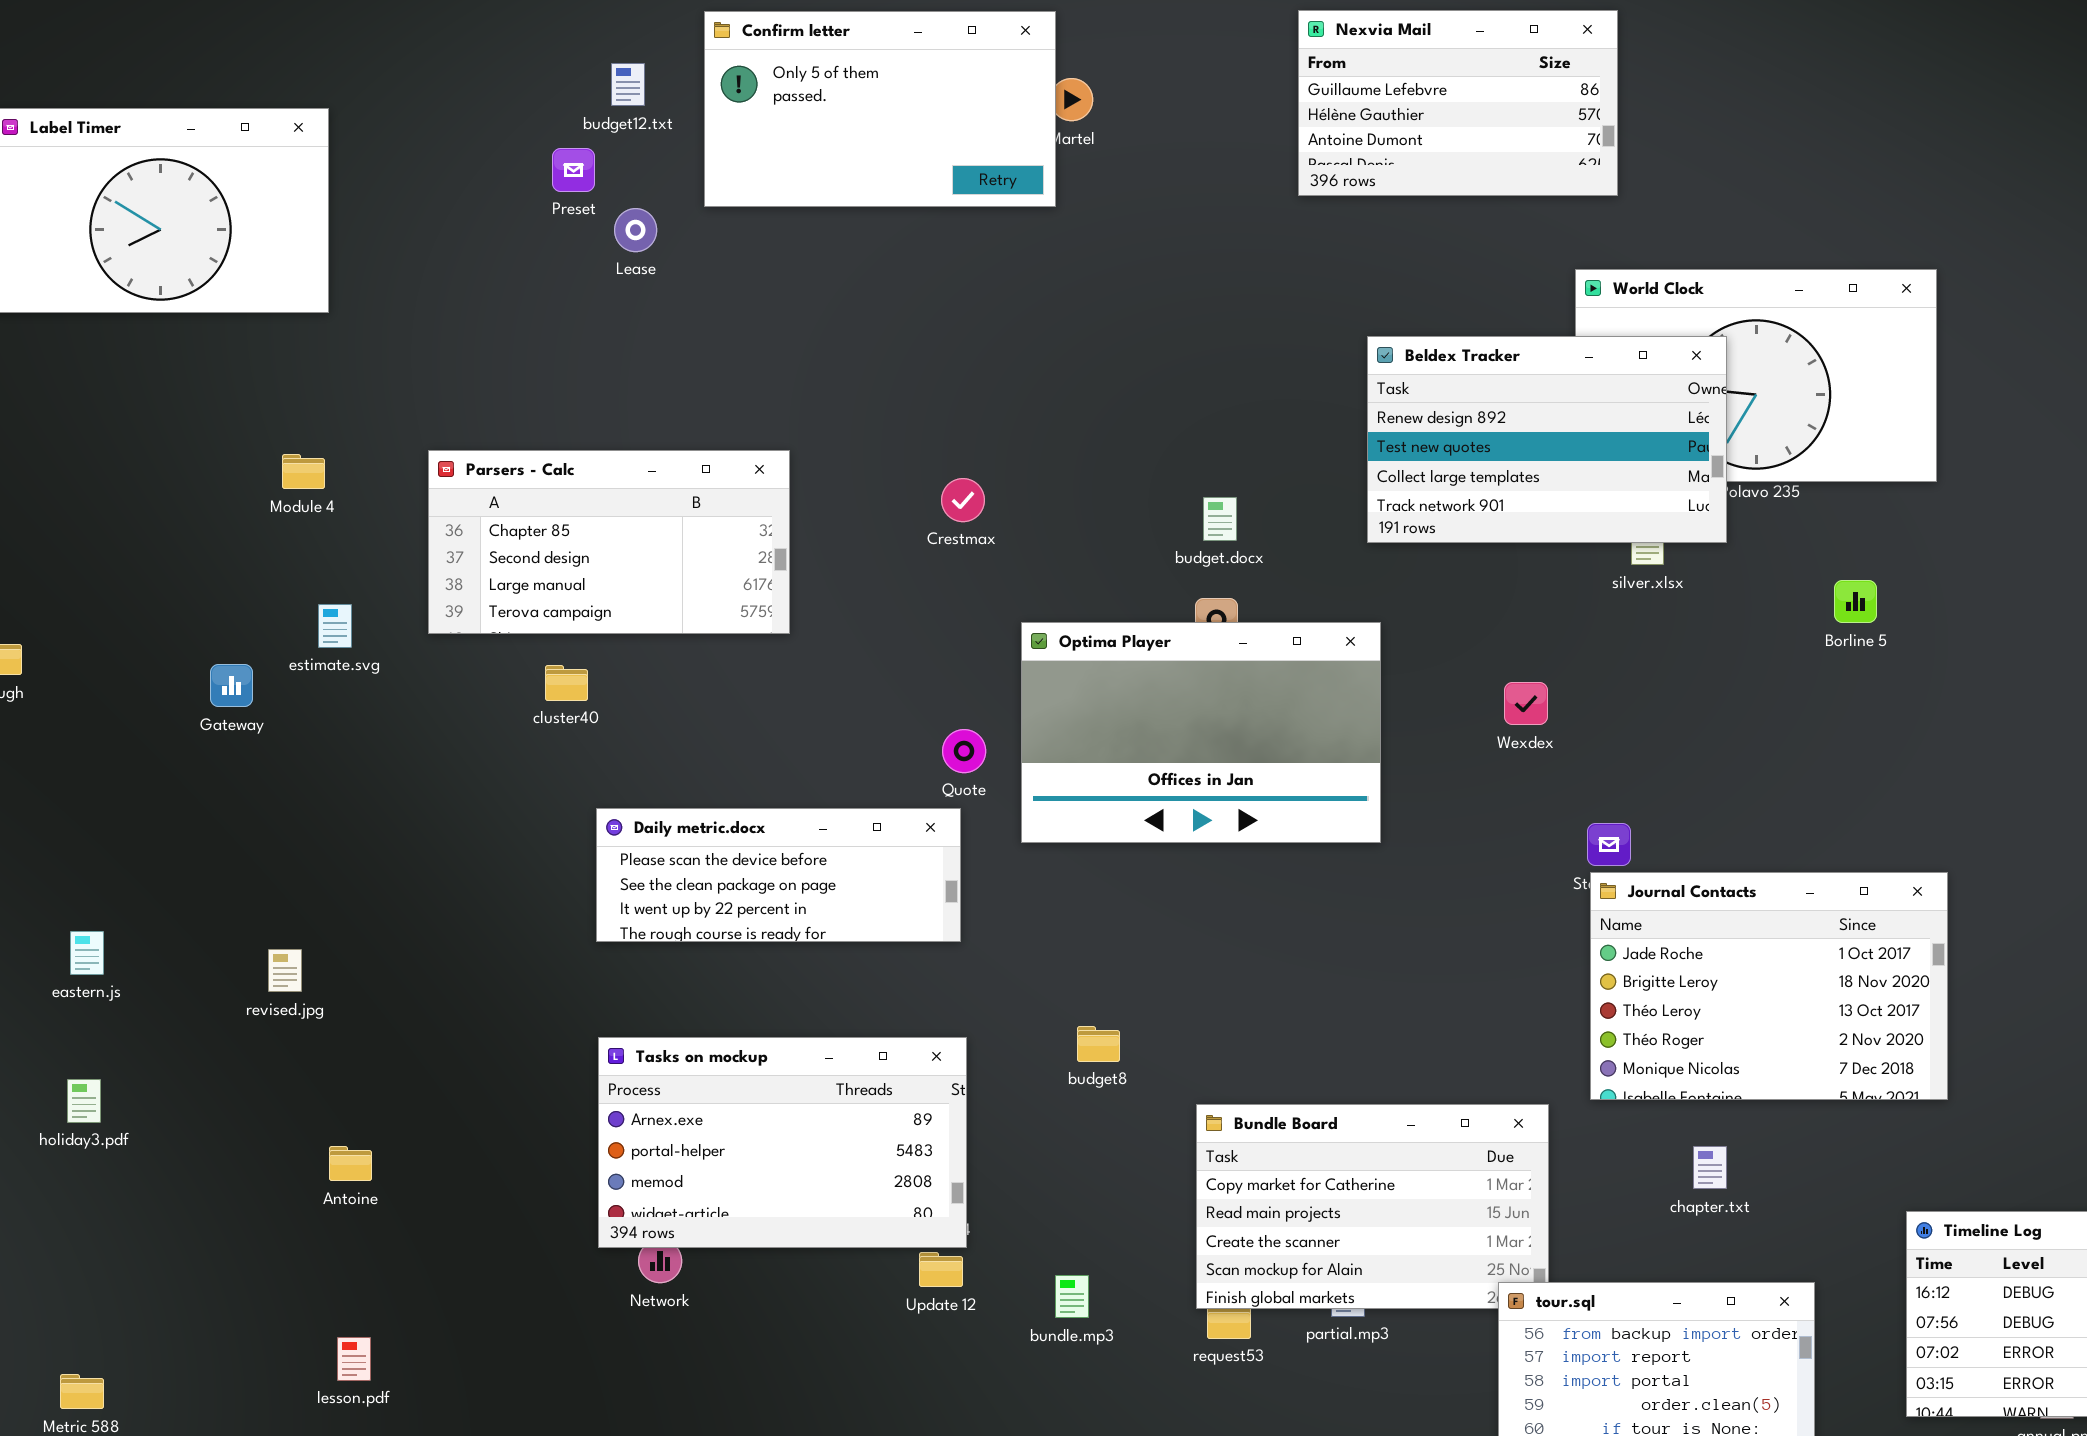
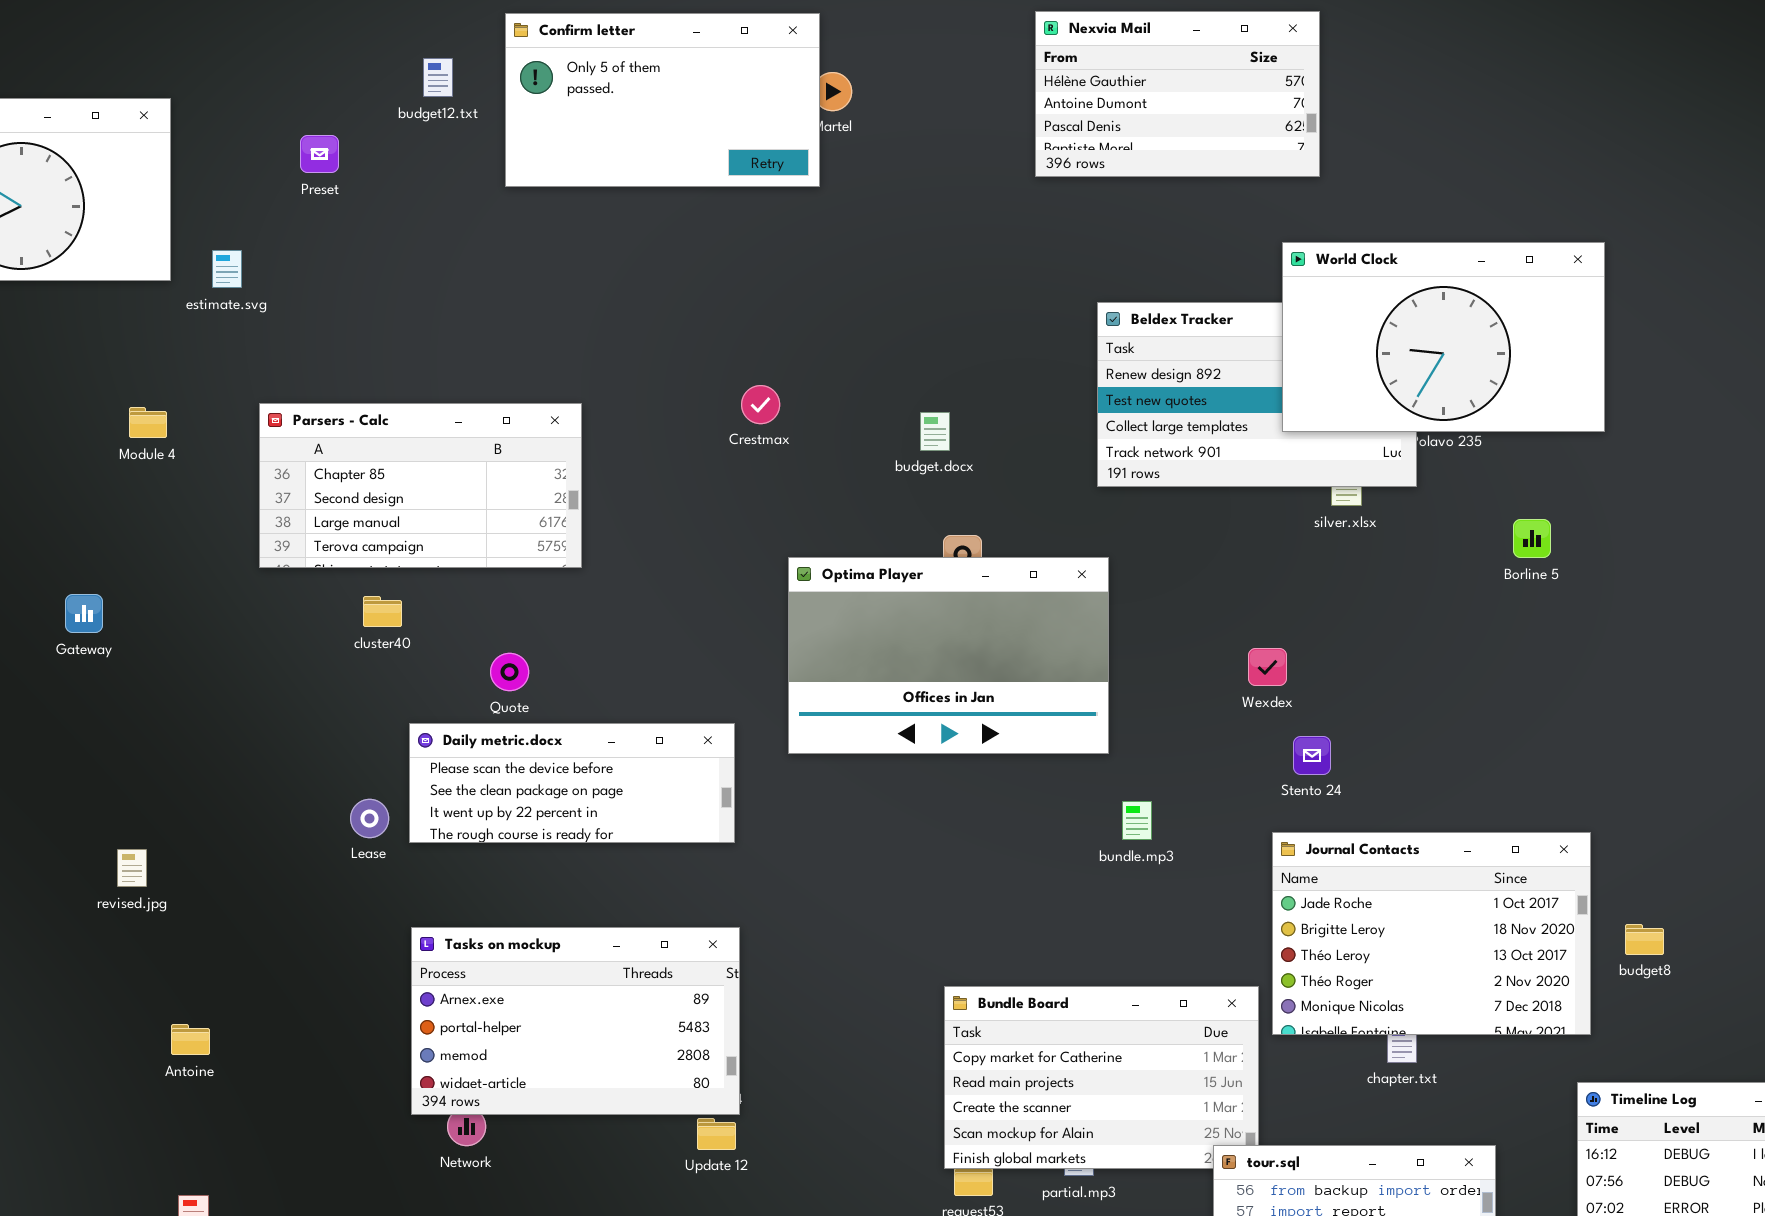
Nexvia Mail: [1298,10,1618,196] -> [1035,11,1320,177], scrolled down 1 row
Preset: [552,148,595,192] -> [300,135,339,173], moved
Lease: [614,208,657,252] -> [350,799,389,838], moved
World Clock: [1575,269,1937,482] -> [1282,242,1605,432], raised
Crestmax: [941,478,985,522] -> [741,385,780,424], moved
budget.docx: [1203,497,1237,541] -> [920,412,950,451], moved
estimate.svg: [318,604,352,648] -> [212,250,242,288], moved
Wexdex: [1504,682,1548,725] -> [1248,648,1287,686], moved
Quote: [942,729,986,773] -> [490,653,529,691], moved
Journal Contacts: [1590,872,1948,1100] -> [1272,832,1591,1035], moved
budget8: [1077,1026,1120,1062] -> [1625,924,1664,955], moved
bundle.mp3: [1055,1275,1089,1318] -> [1122,801,1152,840], moved

